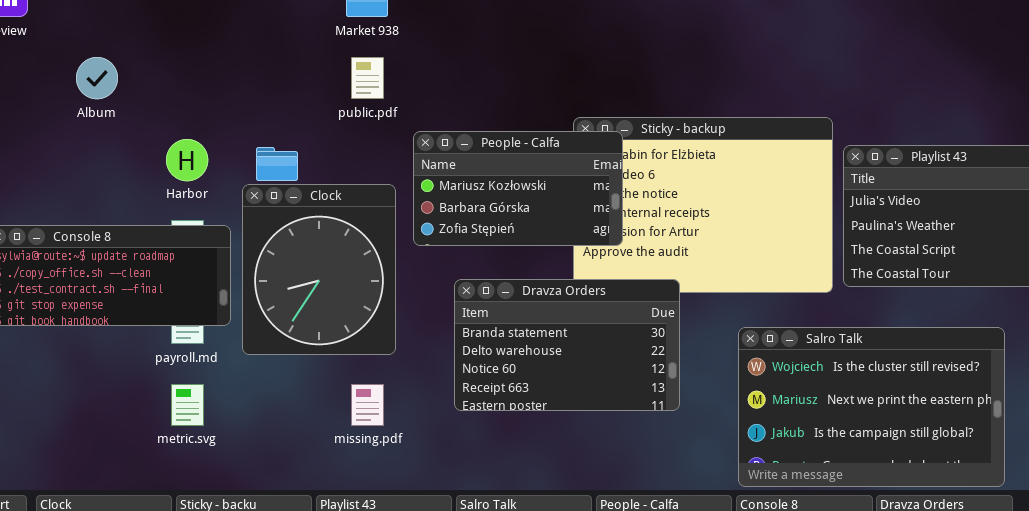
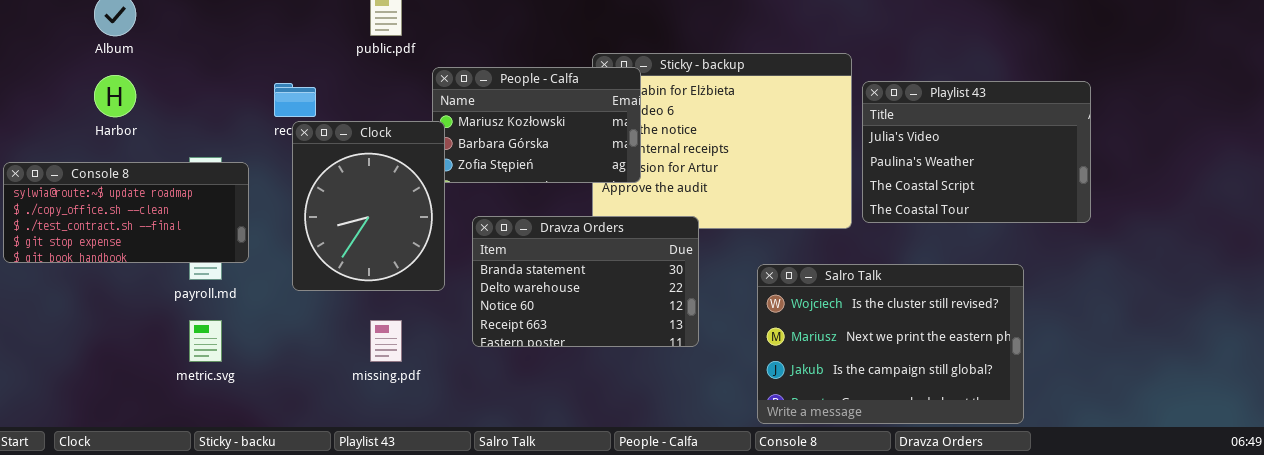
Harbor: [166,139,208,181] -> [94,75,136,117], moved
Clock: [242,184,396,355] -> [292,121,445,291], moved

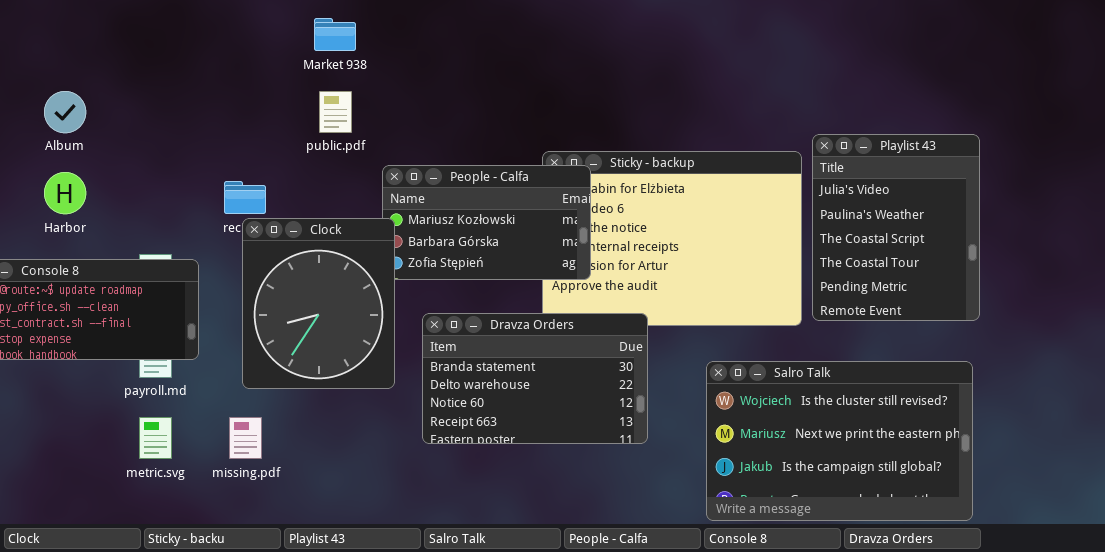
Playlist 43: [862,81,1091,223] -> [812,134,980,321], resized
missing.pdf: [370,320,402,362] -> [229,417,262,459], moved

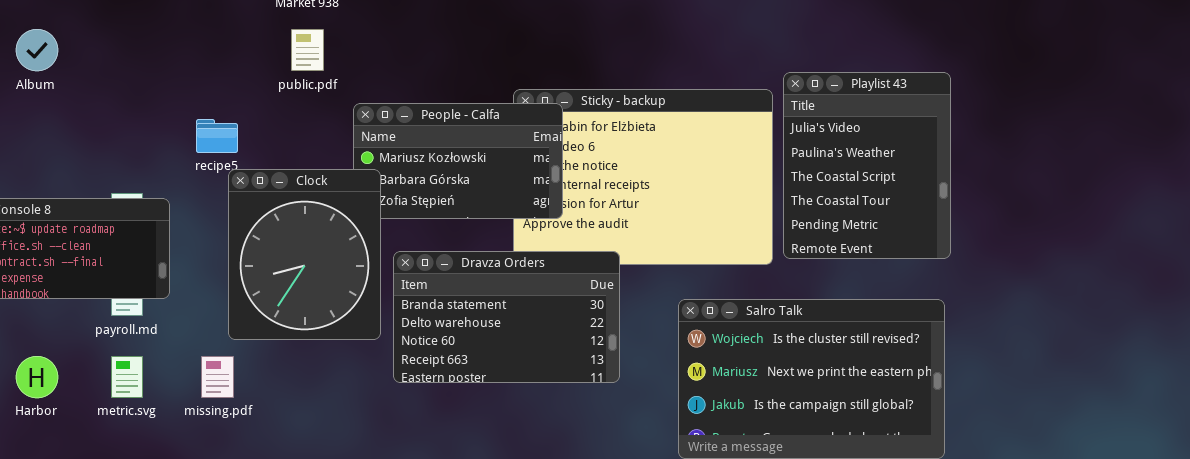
Harbor: [44,172,86,214] -> [16,356,58,398], moved
Clock: [242,218,395,389] -> [228,169,381,340], moved

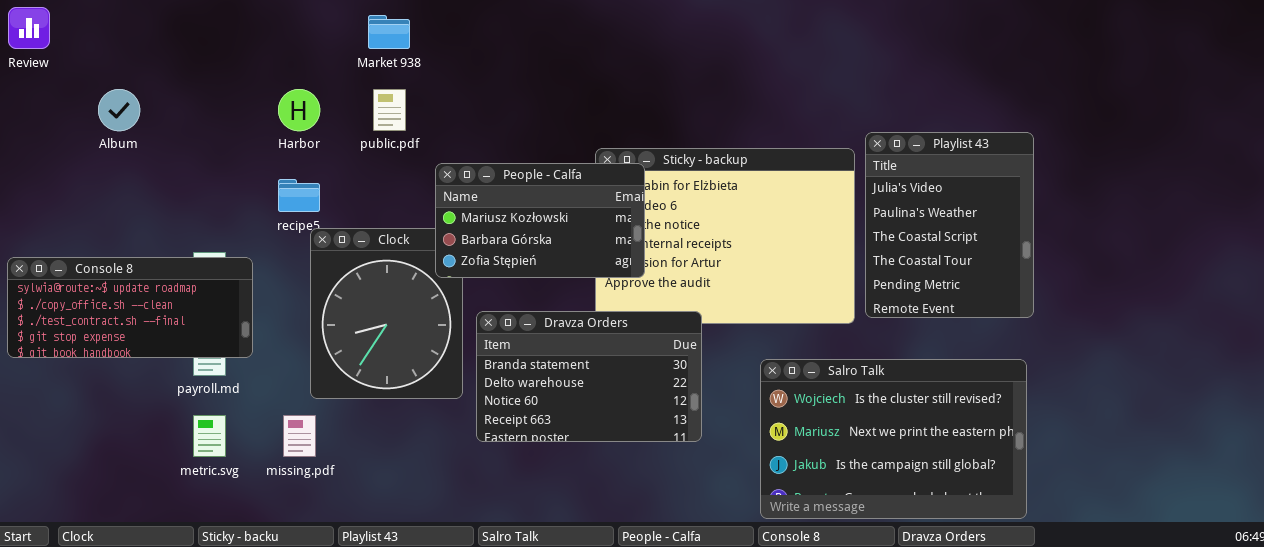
People - Calfa: [353,103,563,219] -> [435,163,645,278], raised
Harbor: [16,356,58,398] -> [278,89,320,131], moved

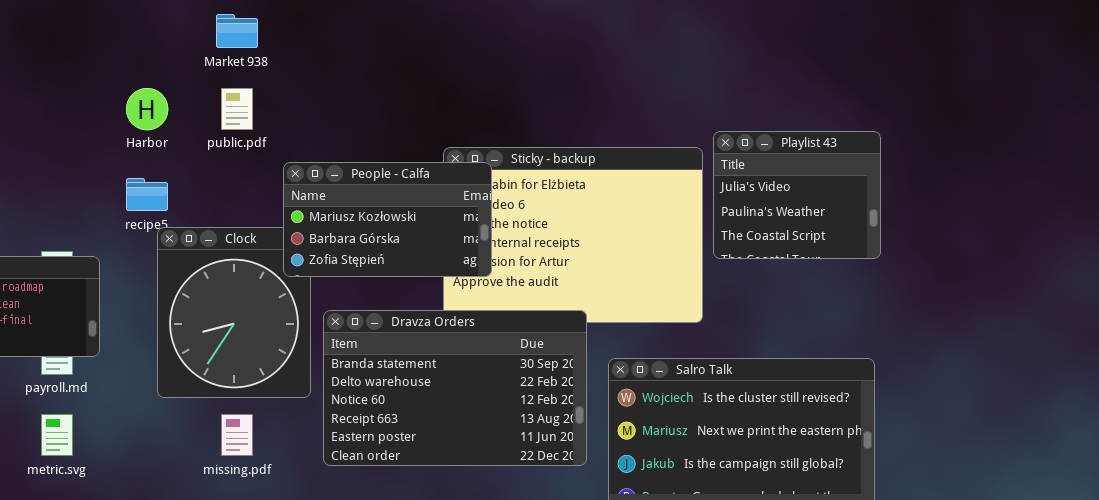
Playlist 43: [865,132,1034,318] -> [713,131,881,259], resized
Dravza Orders: [476,311,702,442] -> [323,310,587,466], resized
missing.pdf: [283,415,316,457] -> [221,414,253,456], moved

